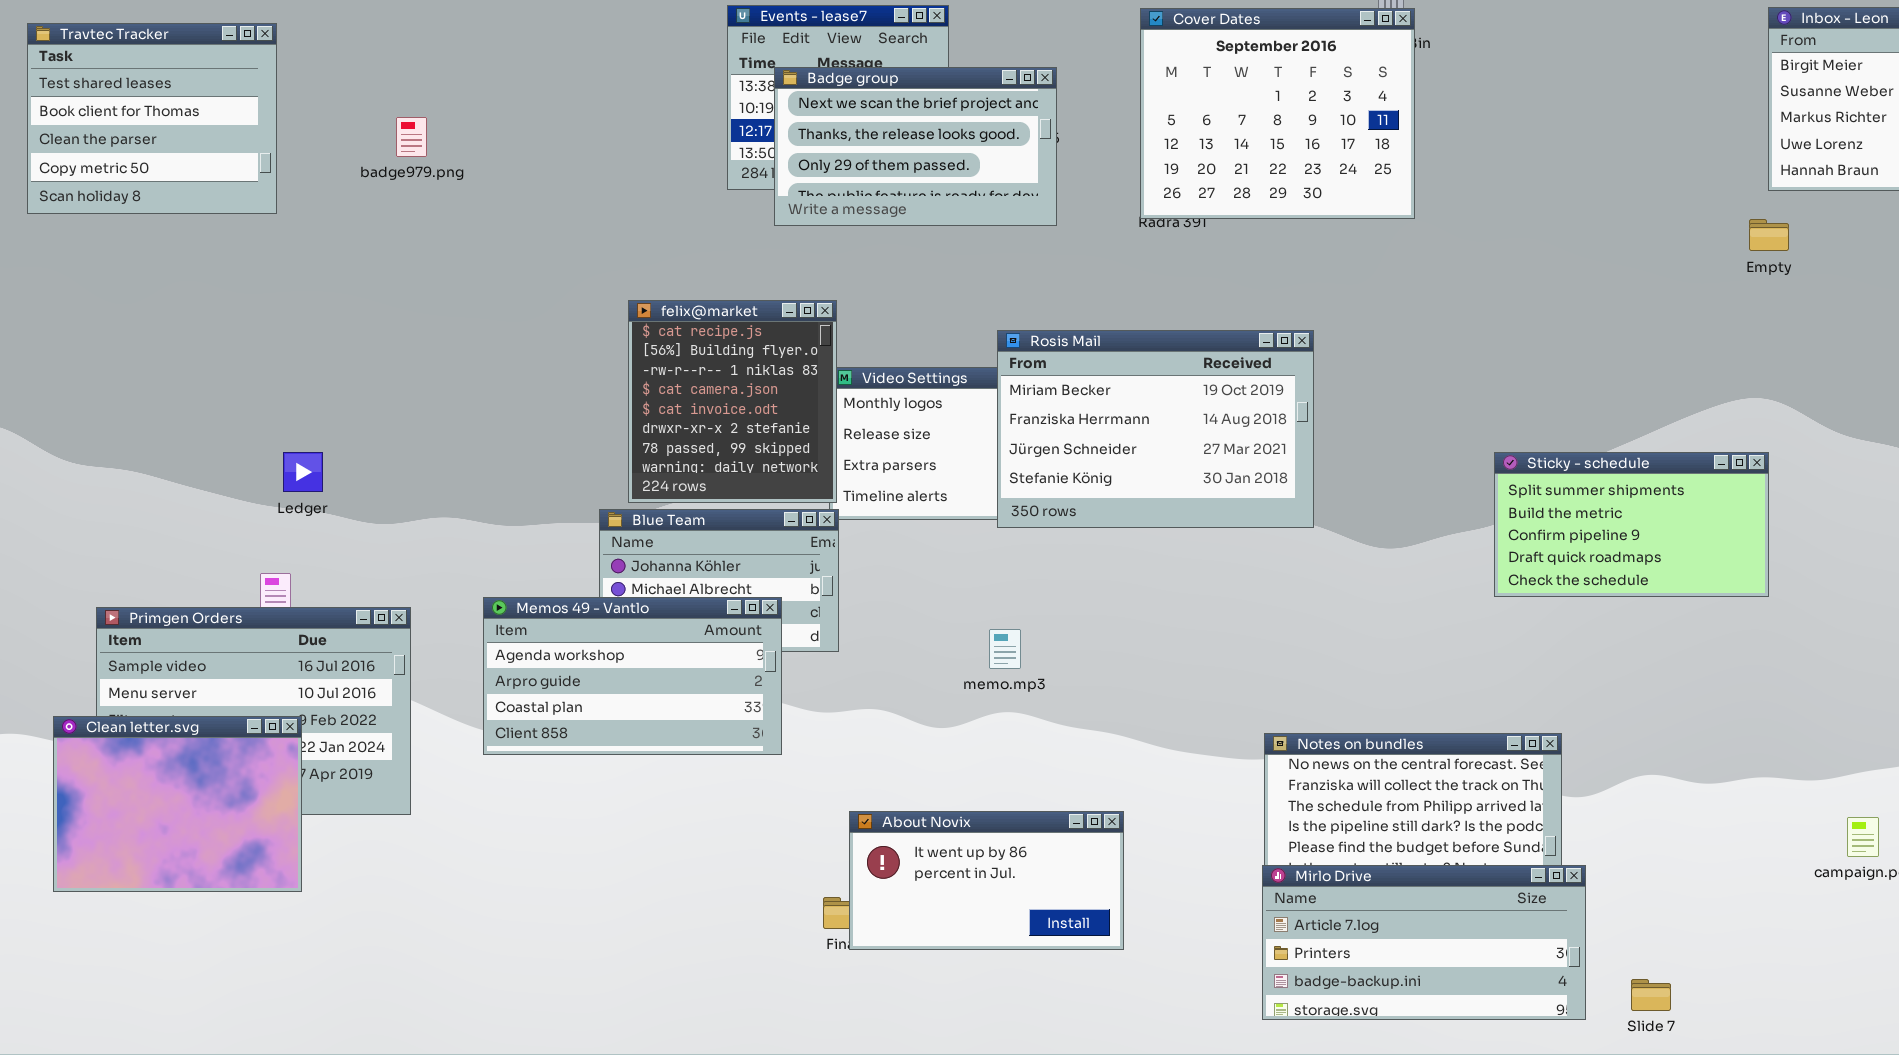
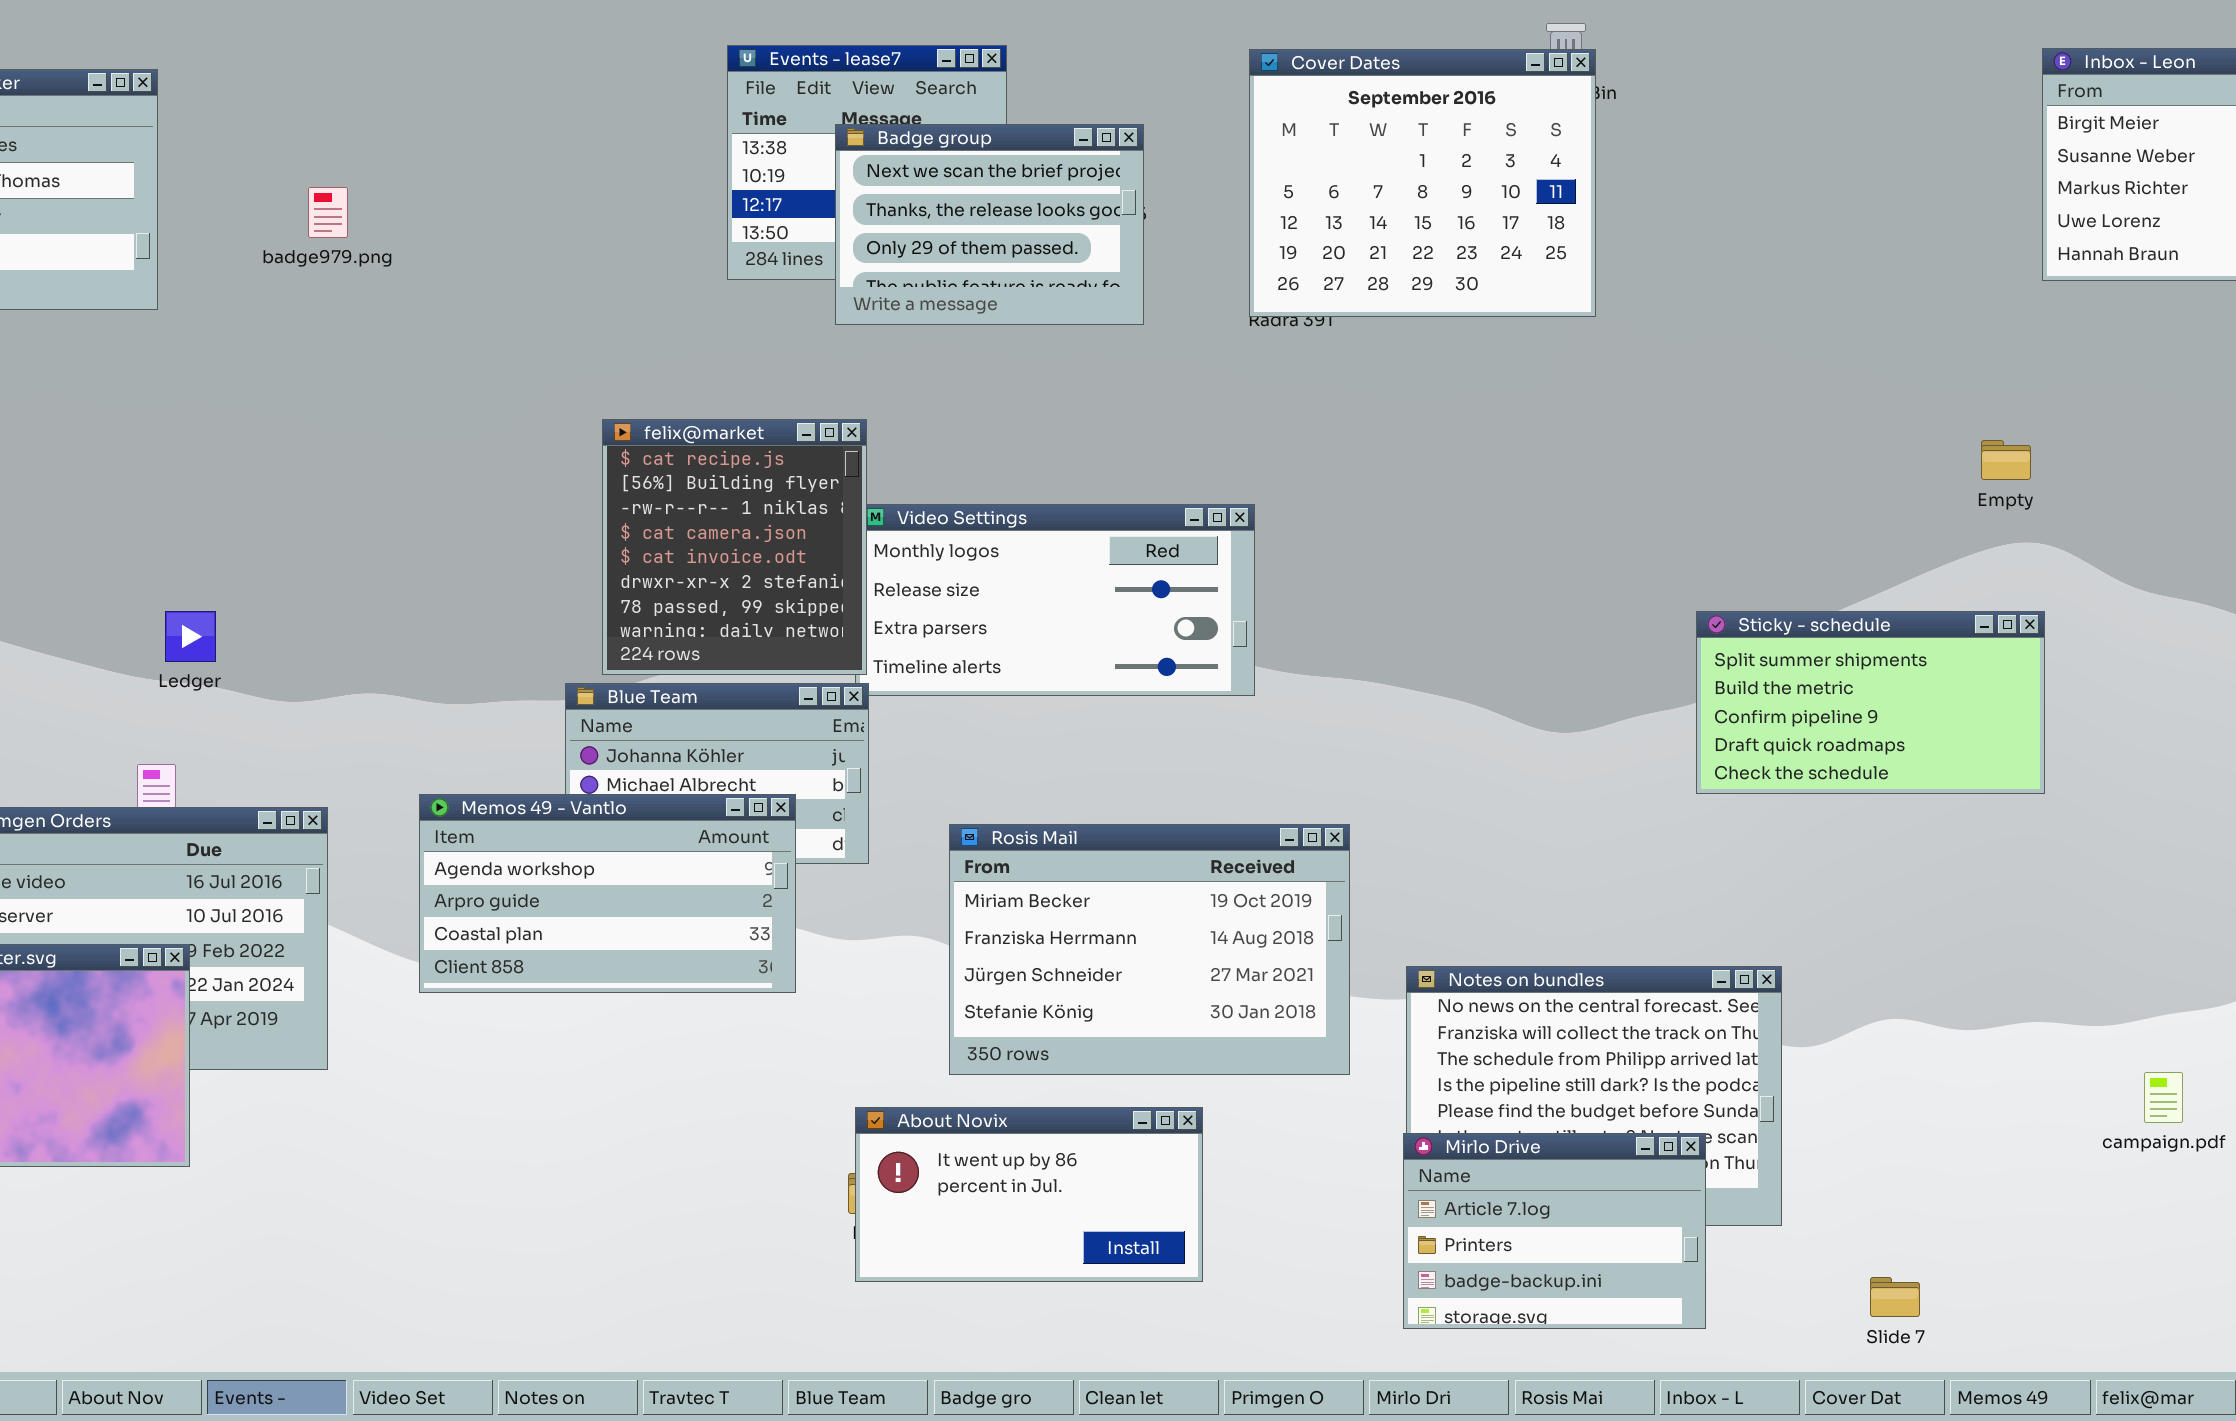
Badge group: [774,67,1057,226] -> [835,124,1144,325], resized
Empty: [1749,219,1789,251] -> [1981,440,2031,480], moved
Rosis Mail: [997,330,1314,528] -> [949,824,1350,1075], moved
About Novix: [849,811,1124,950] -> [855,1107,1203,1282], moved
Mirlo Drive: [1262,865,1586,1020] -> [1403,1133,1706,1329], resized

